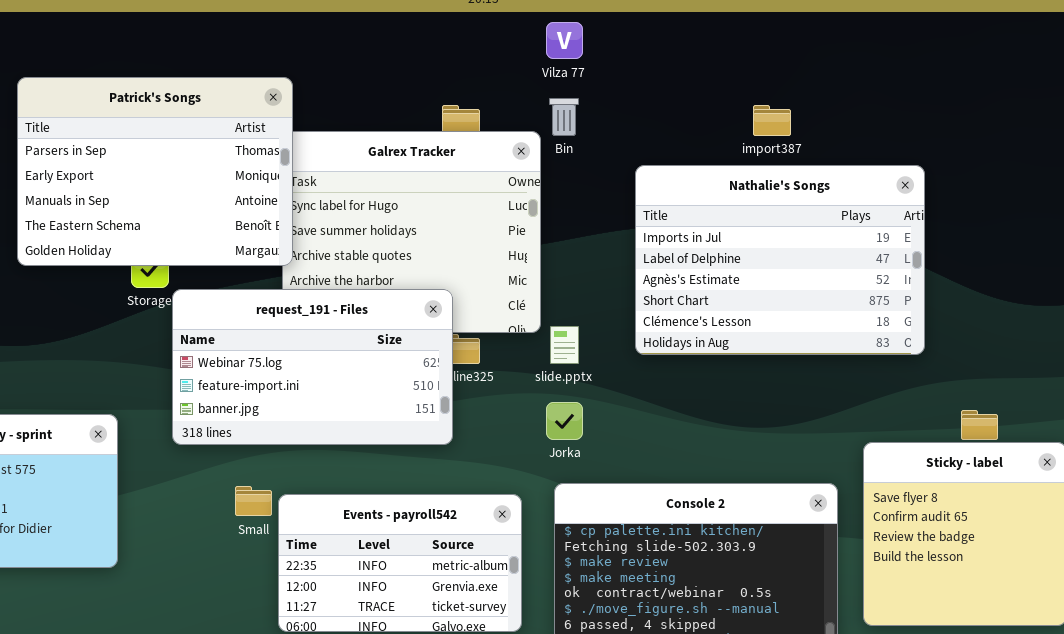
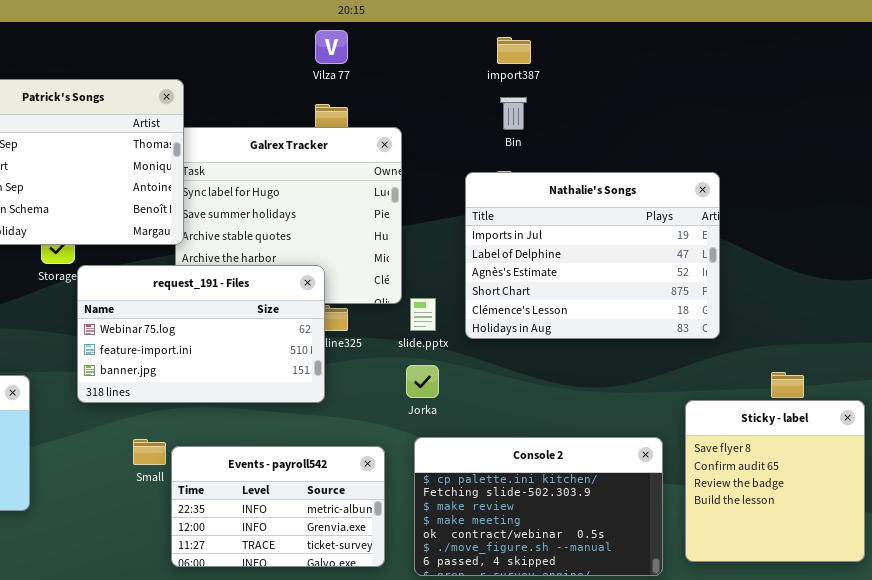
Vilza 77: [546,22,583,59] -> [315,30,348,64], moved
Bin: [549,98,579,136] -> [500,97,527,130], moved
import387: [753,105,791,136] -> [497,37,531,64], moved
Nathalie's Songs: [635,165,925,355] -> [465,172,720,339], moved

